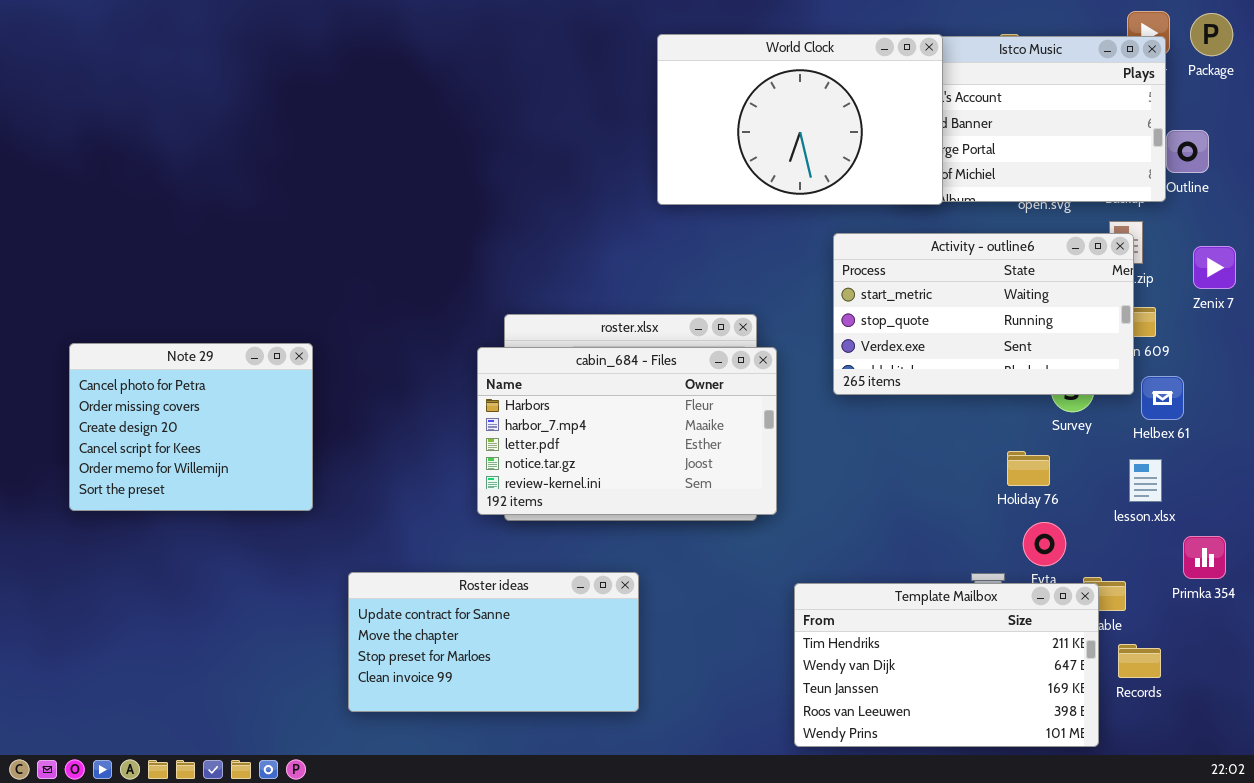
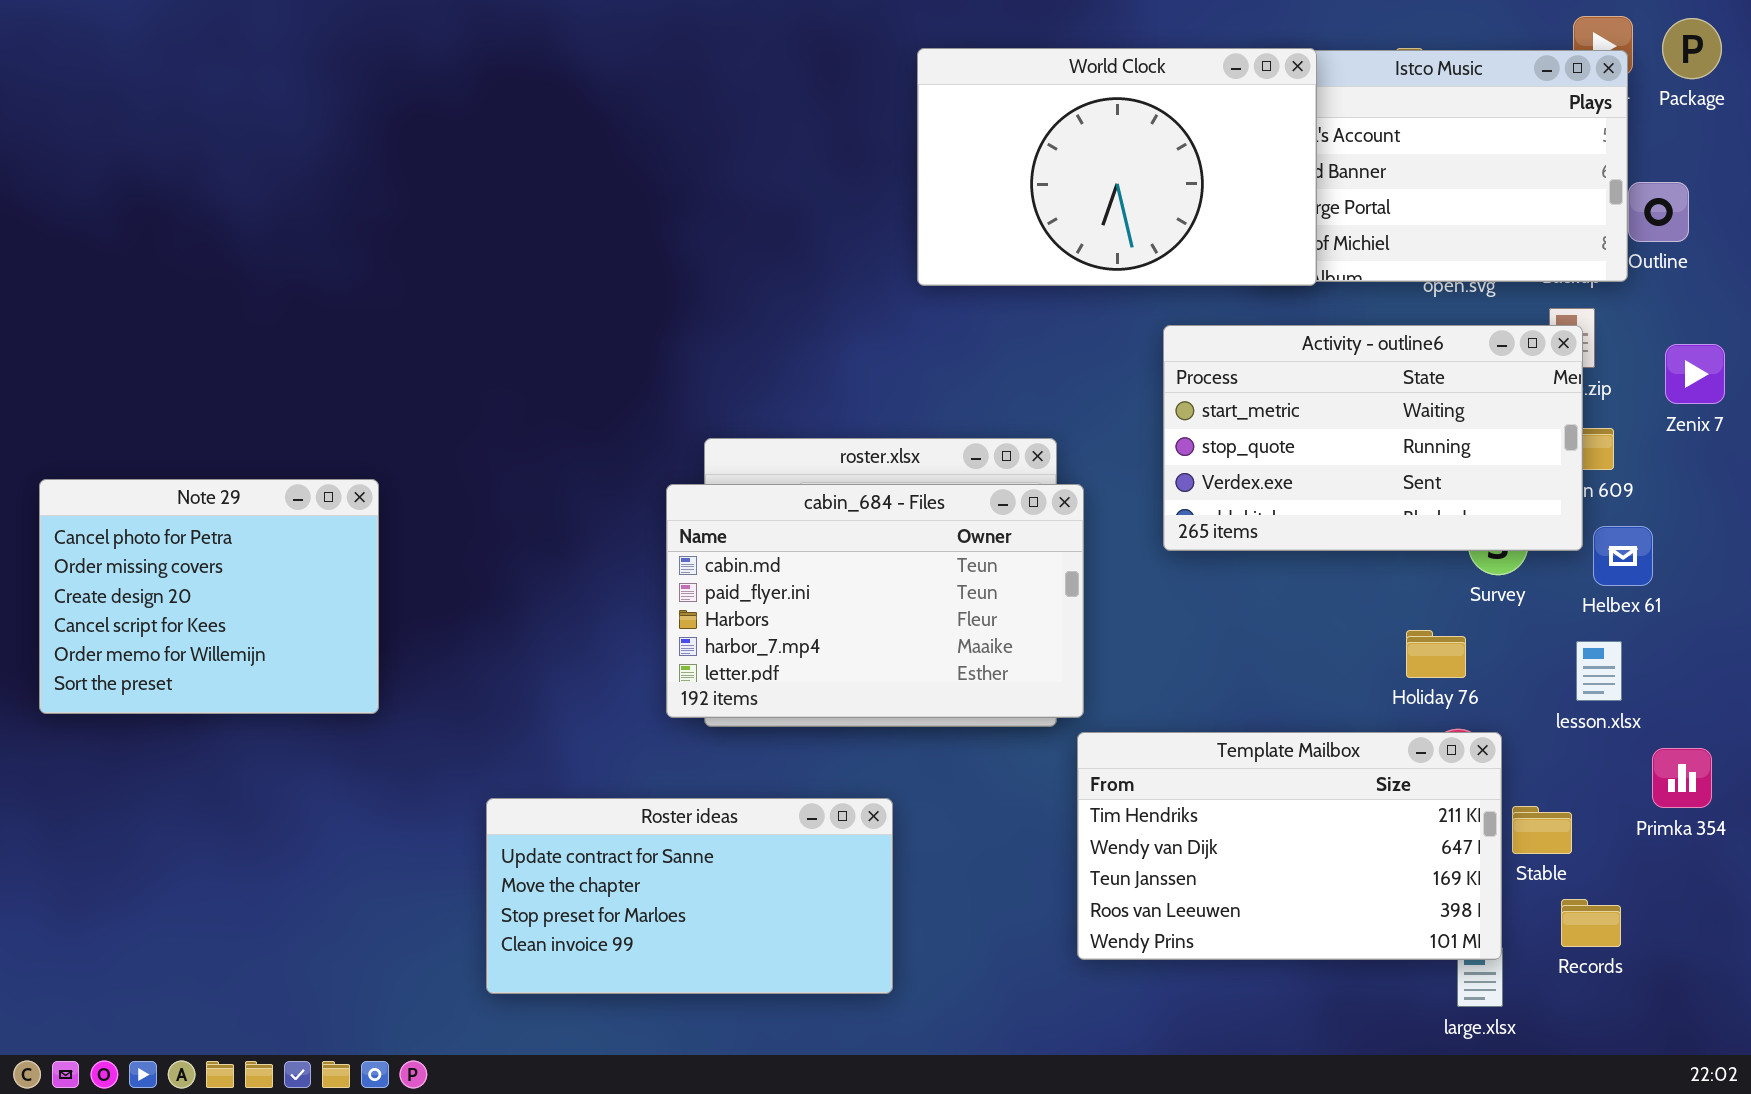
Note 29: [69,343,313,511] -> [39,479,379,714], moved
cabin_684 - Files: [477,347,777,515] -> [666,484,1084,718], scrolled up 2 rows
Template Mailbox: [794,583,1099,747] -> [1077,732,1502,960], moved

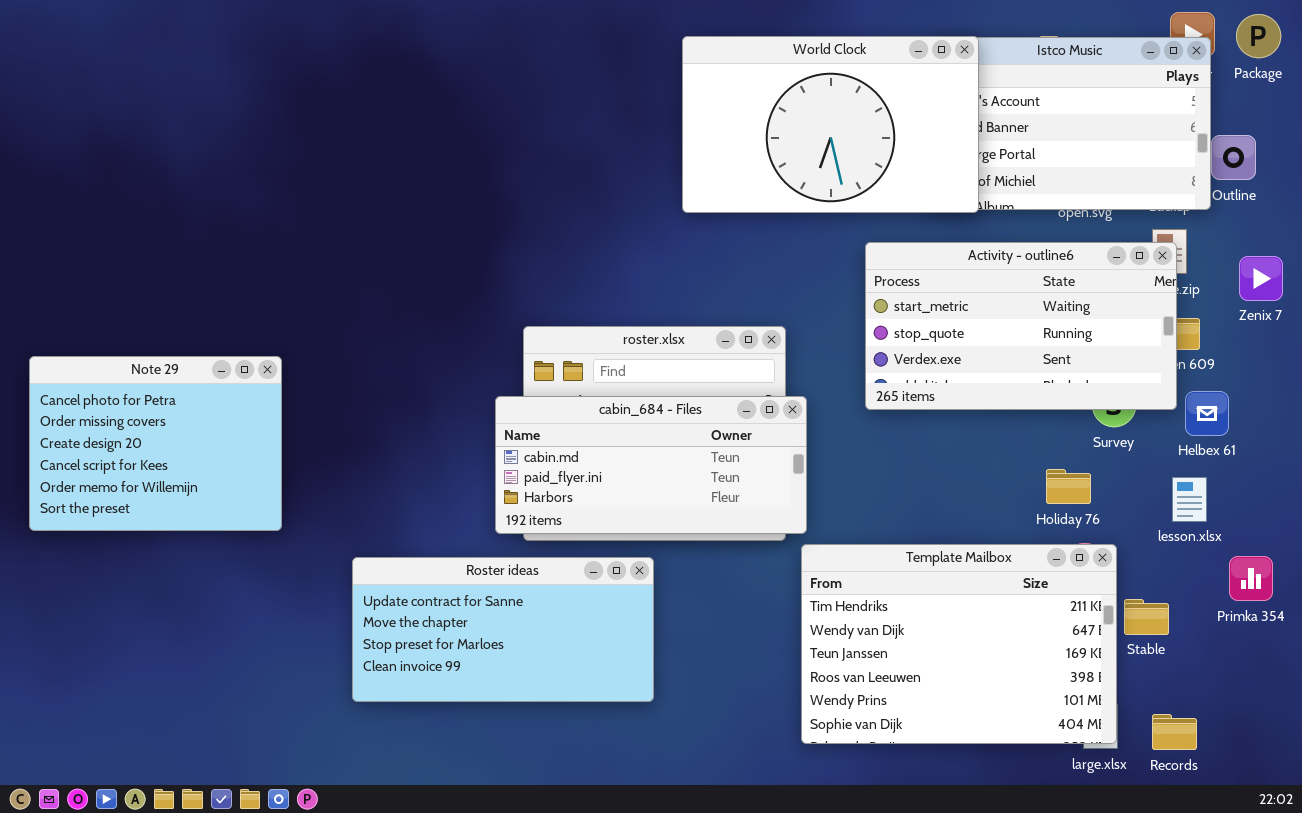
cabin_684 - Files: [666,484,1084,718] -> [495,396,807,534], resized
Template Mailbox: [1077,732,1502,960] -> [801,544,1117,744], resized
Roster ideas: [486,798,893,994] -> [352,557,654,702], moved
Records: [1561,899,1621,947] -> [1152,714,1197,750], moved

